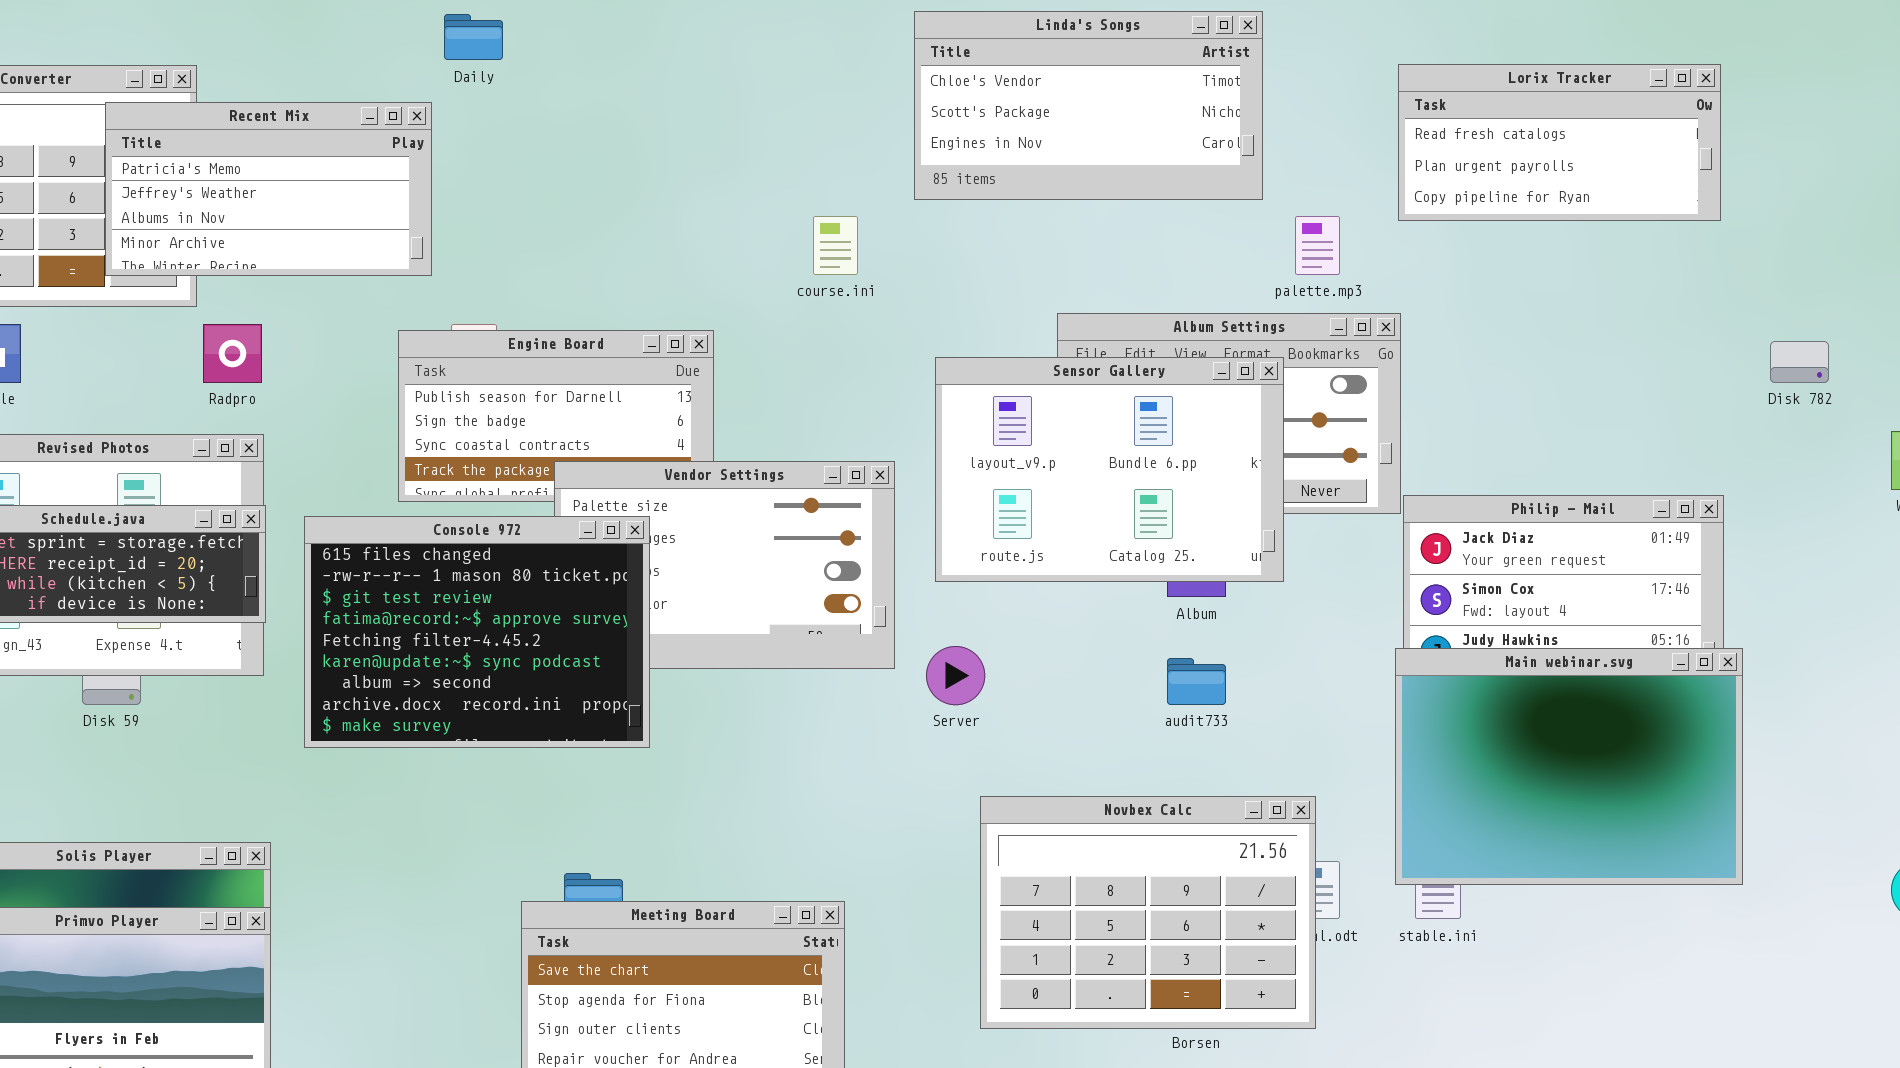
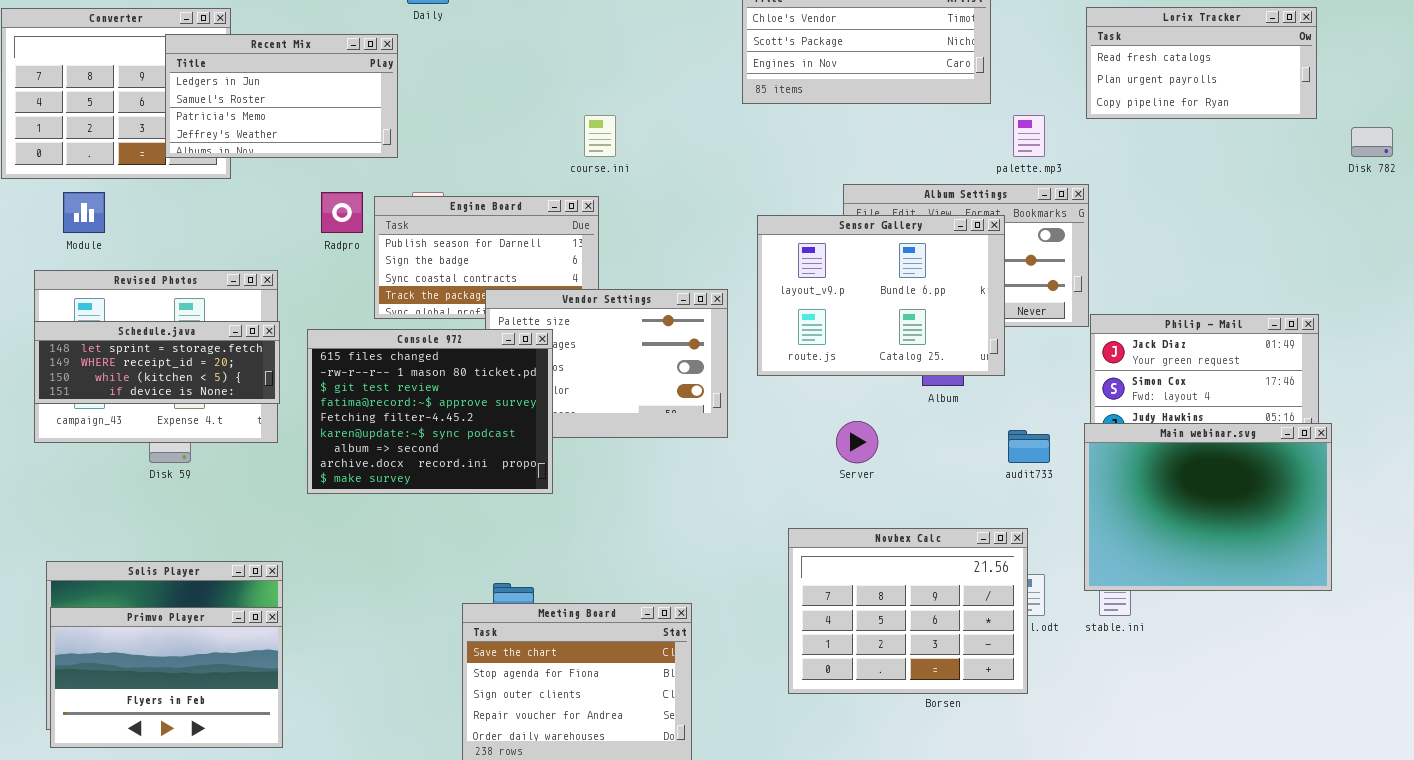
Recent Mix: [105,102,432,276] -> [165,34,398,158], scrolled up 2 rows
course.ini: [813,216,858,275] -> [584,115,616,157], moved
Radpro: [203,324,262,383] -> [321,192,363,233], moved
Disk 782: [1770,341,1829,383] -> [1351,127,1393,157], moved
Server: [926,646,985,705] -> [836,421,878,463], moved
audit733: [1167,658,1226,705] -> [1008,430,1050,463], moved

